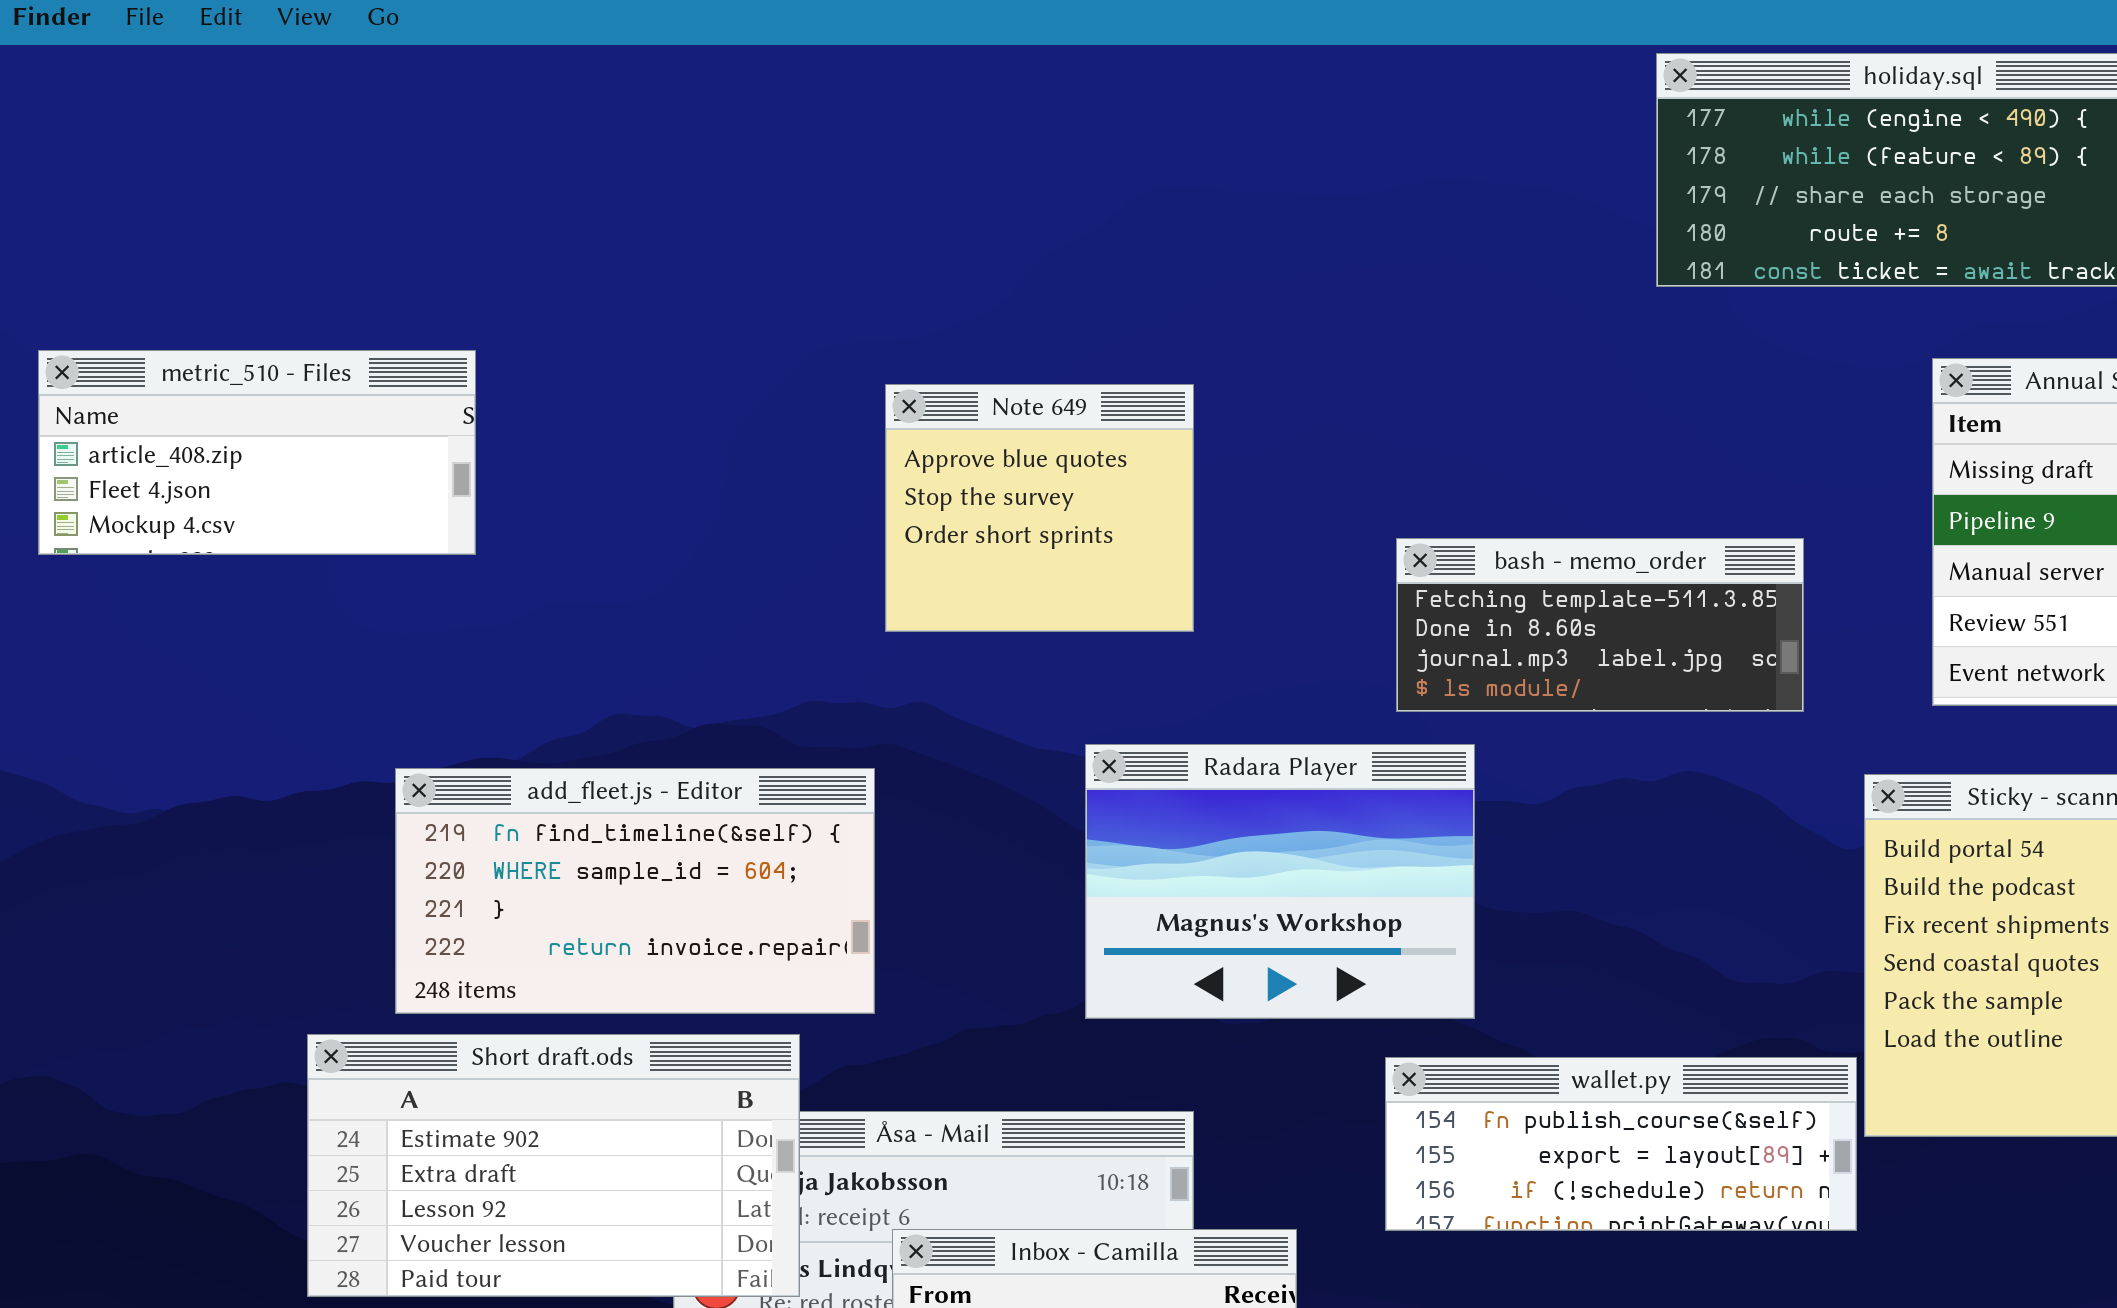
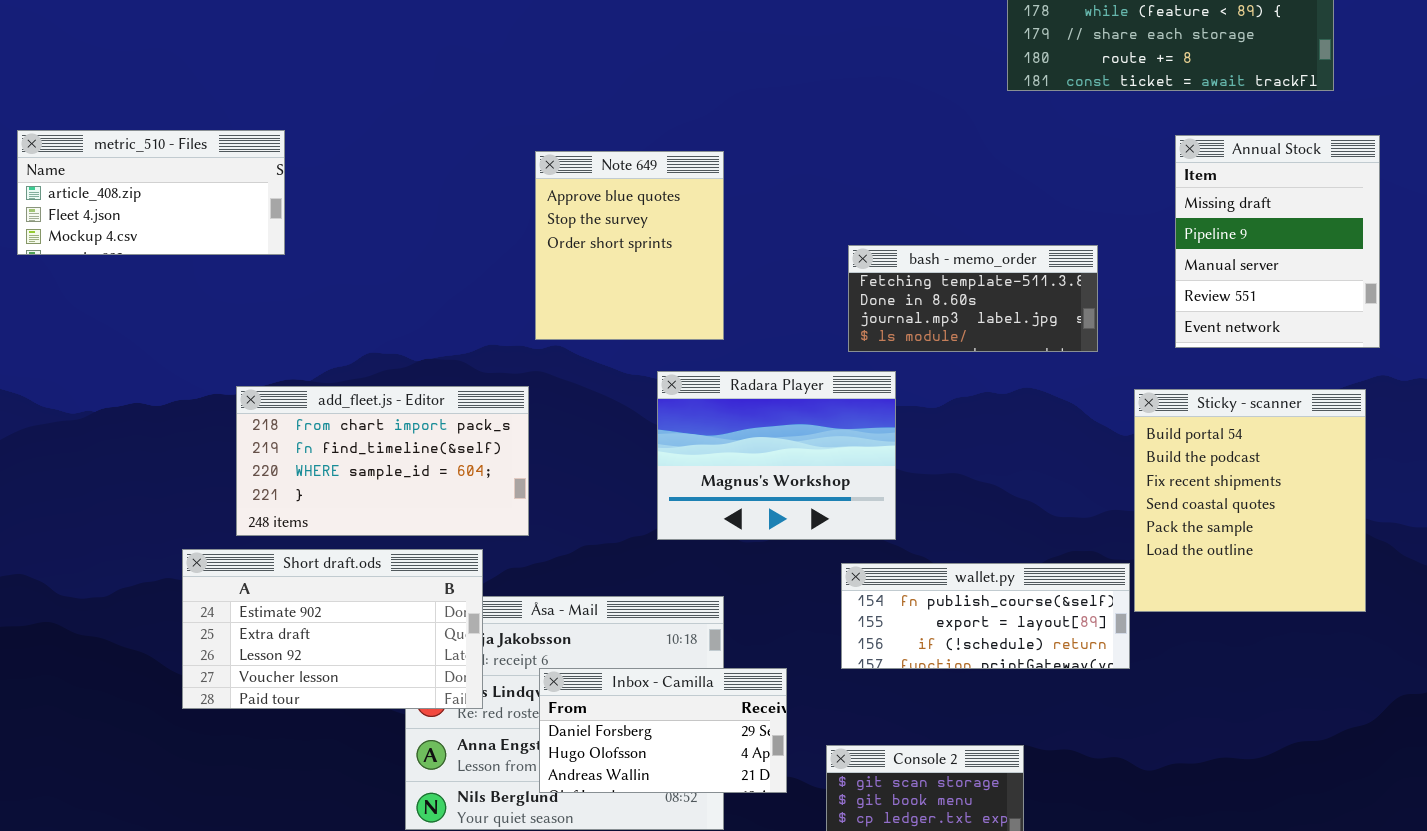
Note 649: [885,384,1194,632] -> [535,151,724,340], resized
add_fleet.js - Editor: [395,768,875,1014] -> [236,386,529,536], scrolled up 1 row

